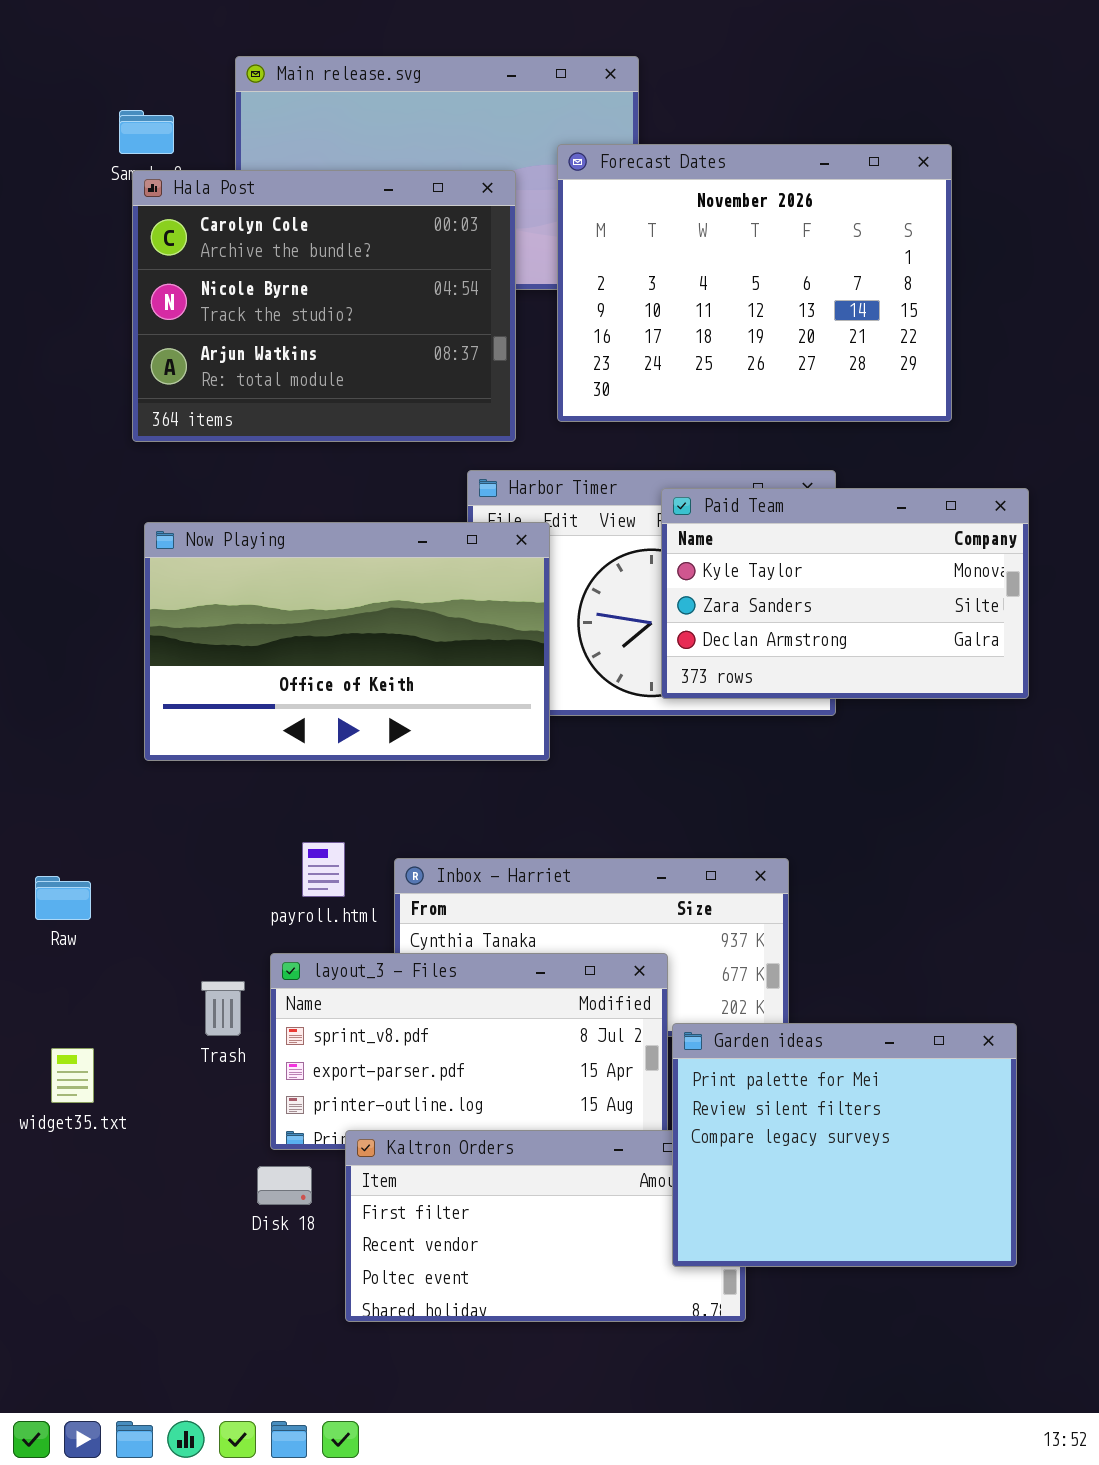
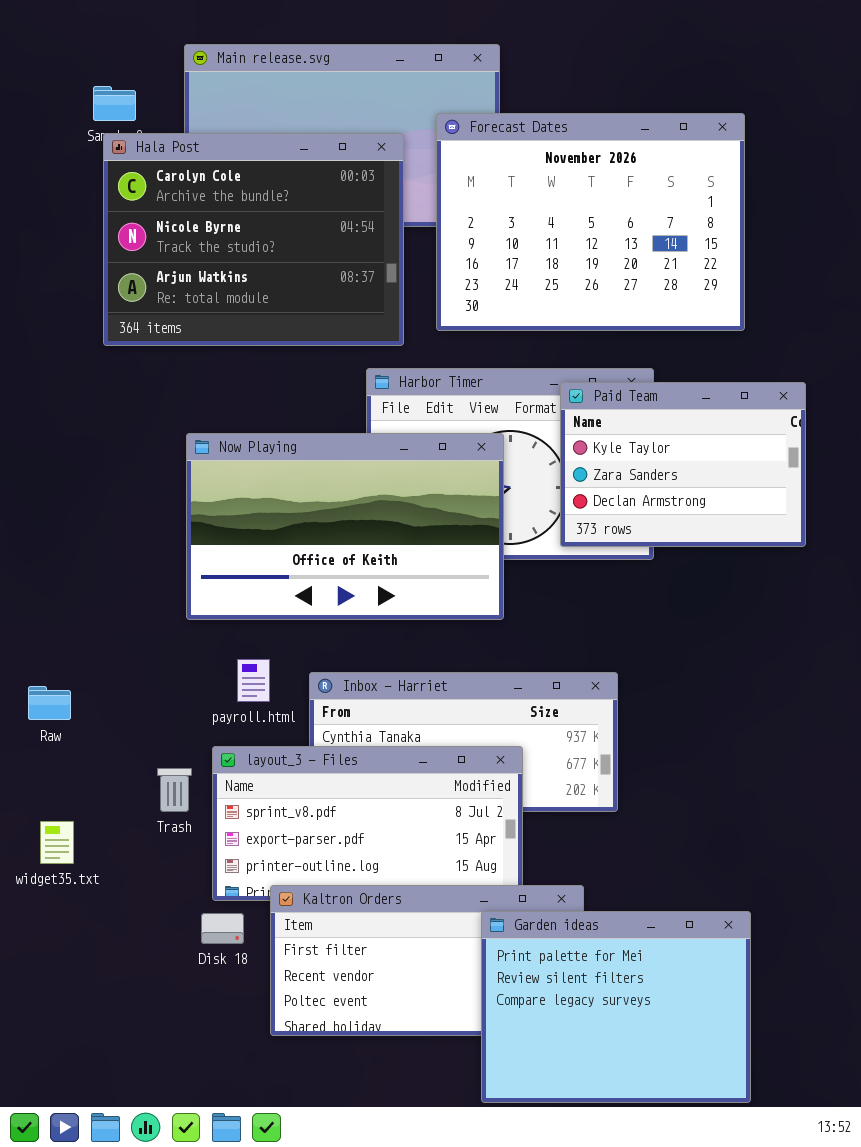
Paid Team: [661,488,1029,699] -> [560,382,806,547], resized
Now Playing: [144,522,550,761] -> [186,433,504,620], moved
Garden ideas: [672,1023,1017,1267] -> [481,911,751,1103], moved

